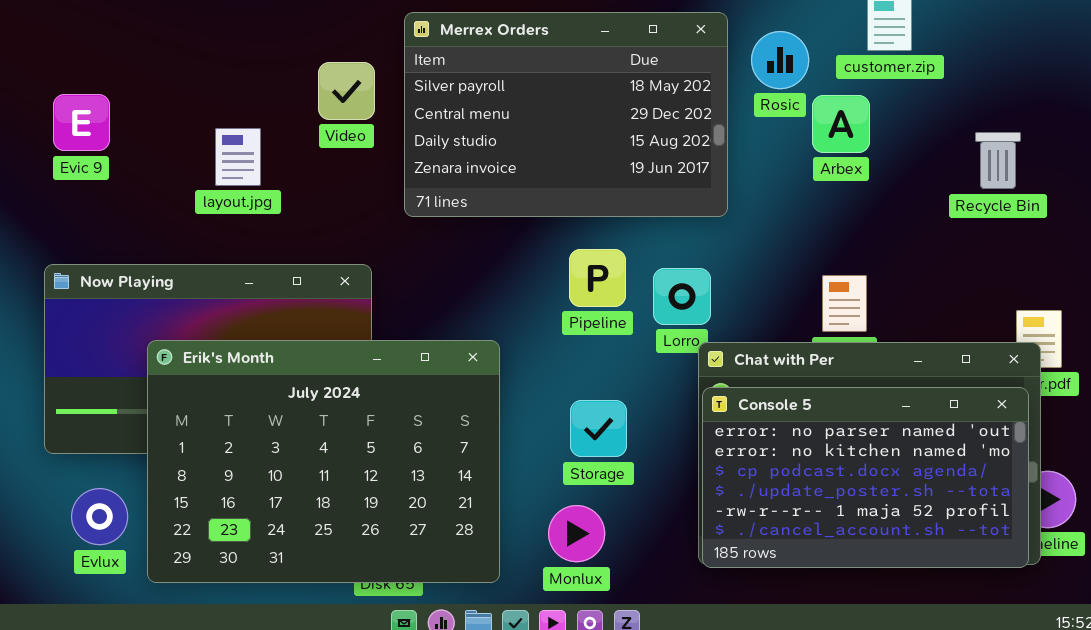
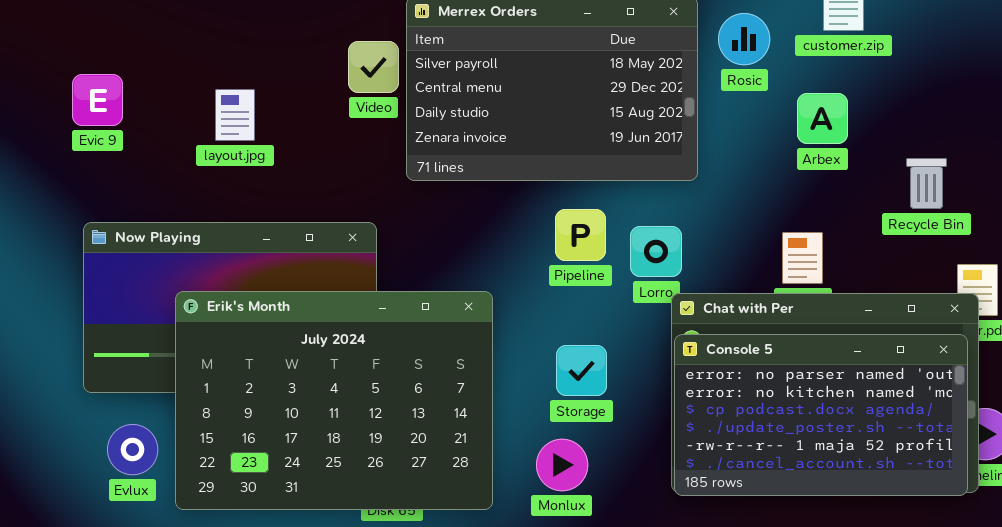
Video: [318,62,375,120] -> [348,41,399,93], moved
Evic 9: [53,94,110,151] -> [72,74,123,126], moved
Arbex: [812,95,870,153] -> [797,93,848,144], moved
layout.jpg: [215,128,261,186] -> [215,89,255,141], moved
Recycle Bin: [975,132,1021,189] -> [906,158,947,209], moved

